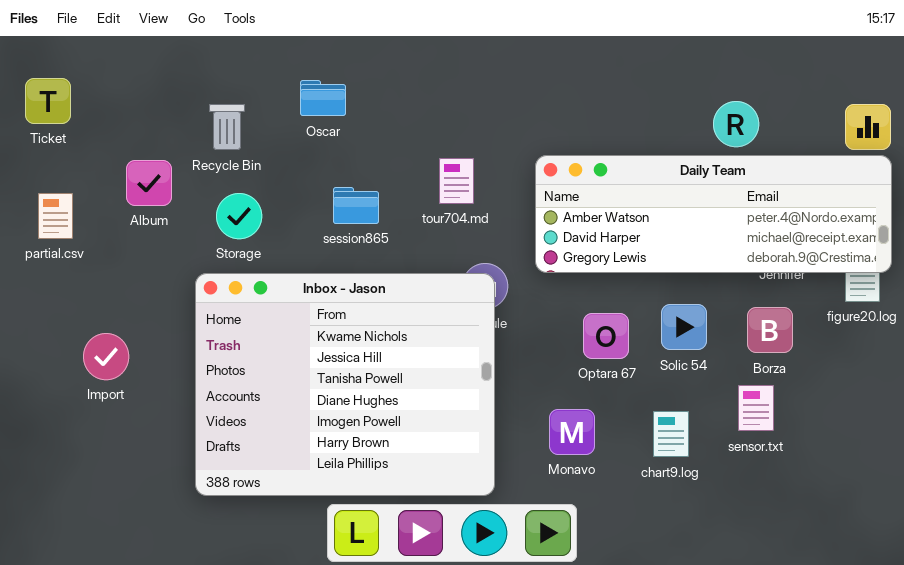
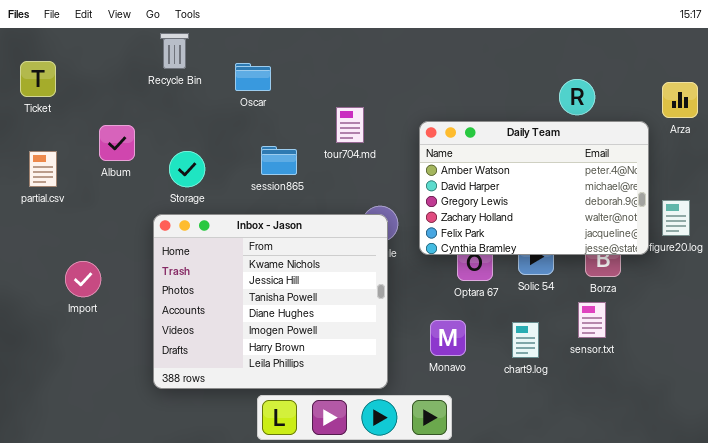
Recycle Bin: [209,104,245,150] -> [160,33,189,69], moved
Daily Team: [535,155,892,273] -> [419,121,649,255], resized
tour704.md: [439,158,474,204] -> [336,107,364,143], moved

